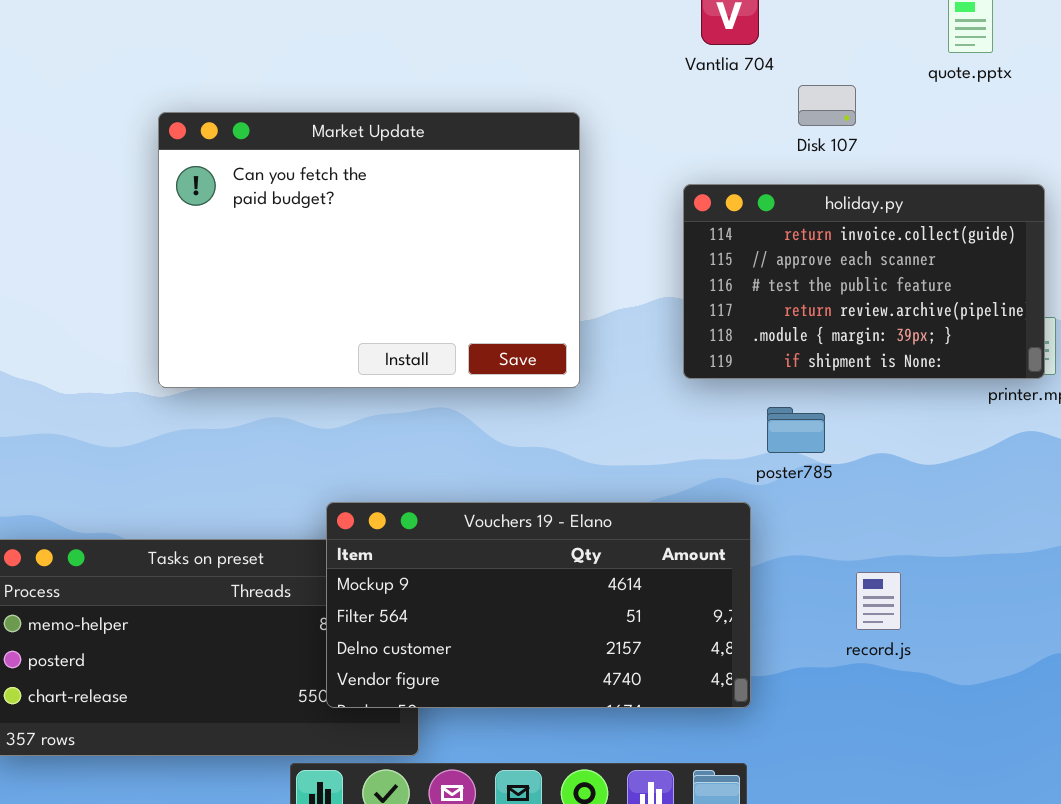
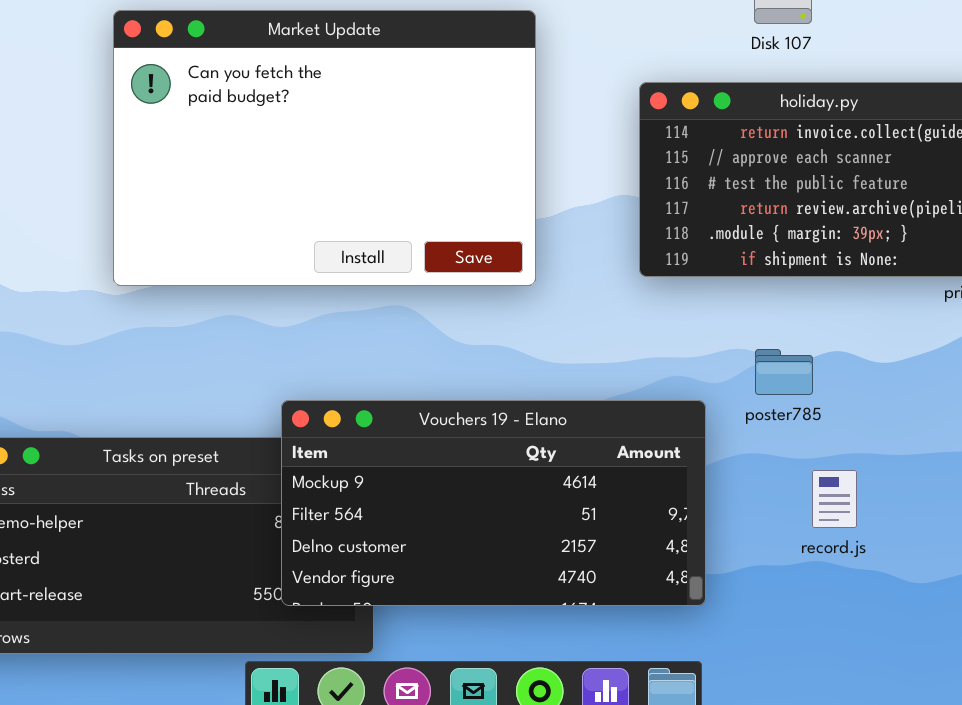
poster785: [767,407,825,453] -> [755,349,813,395], moved

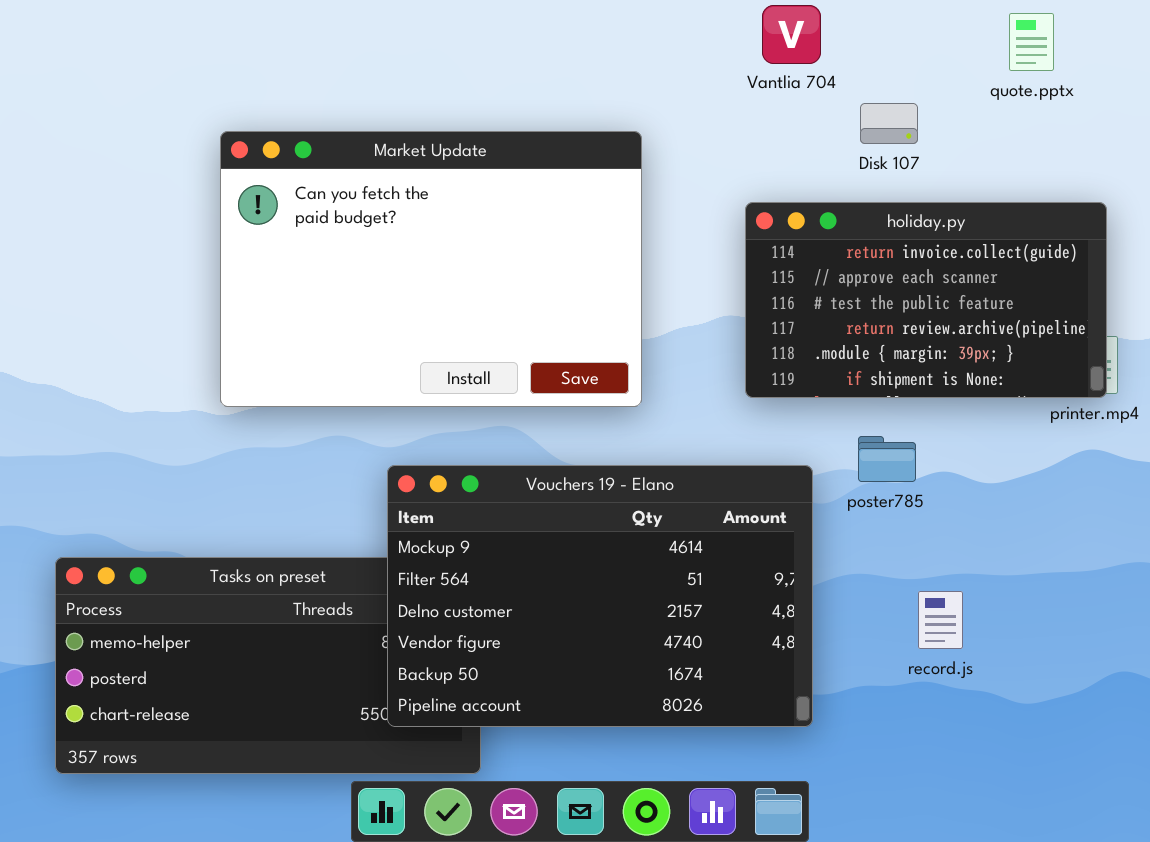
poster785: [755,349,813,395] -> [858,436,916,482], moved
Vouchers 19 - Elano: [281,400,706,606] -> [387,465,813,727], resized

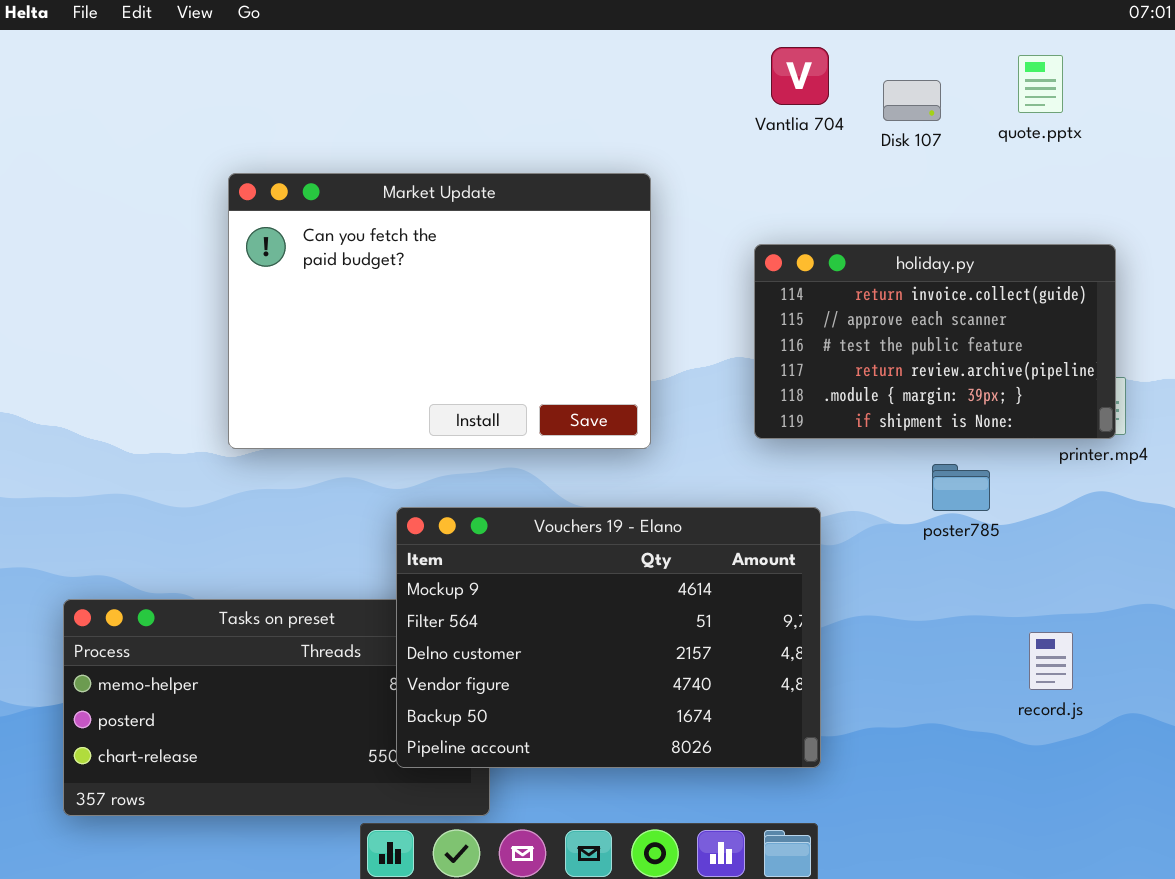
Disk 107: [860,103,918,144] -> [883,80,941,121], moved
poster785: [858,436,916,482] -> [932,464,990,511], moved
record.js: [918,591,963,649] -> [1029,632,1073,690], moved

